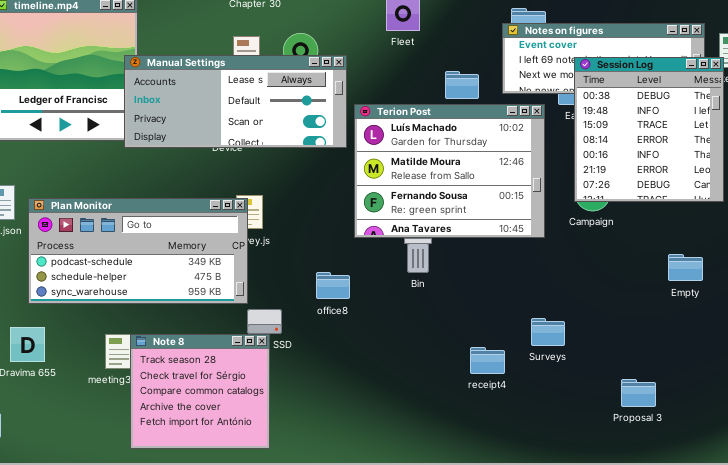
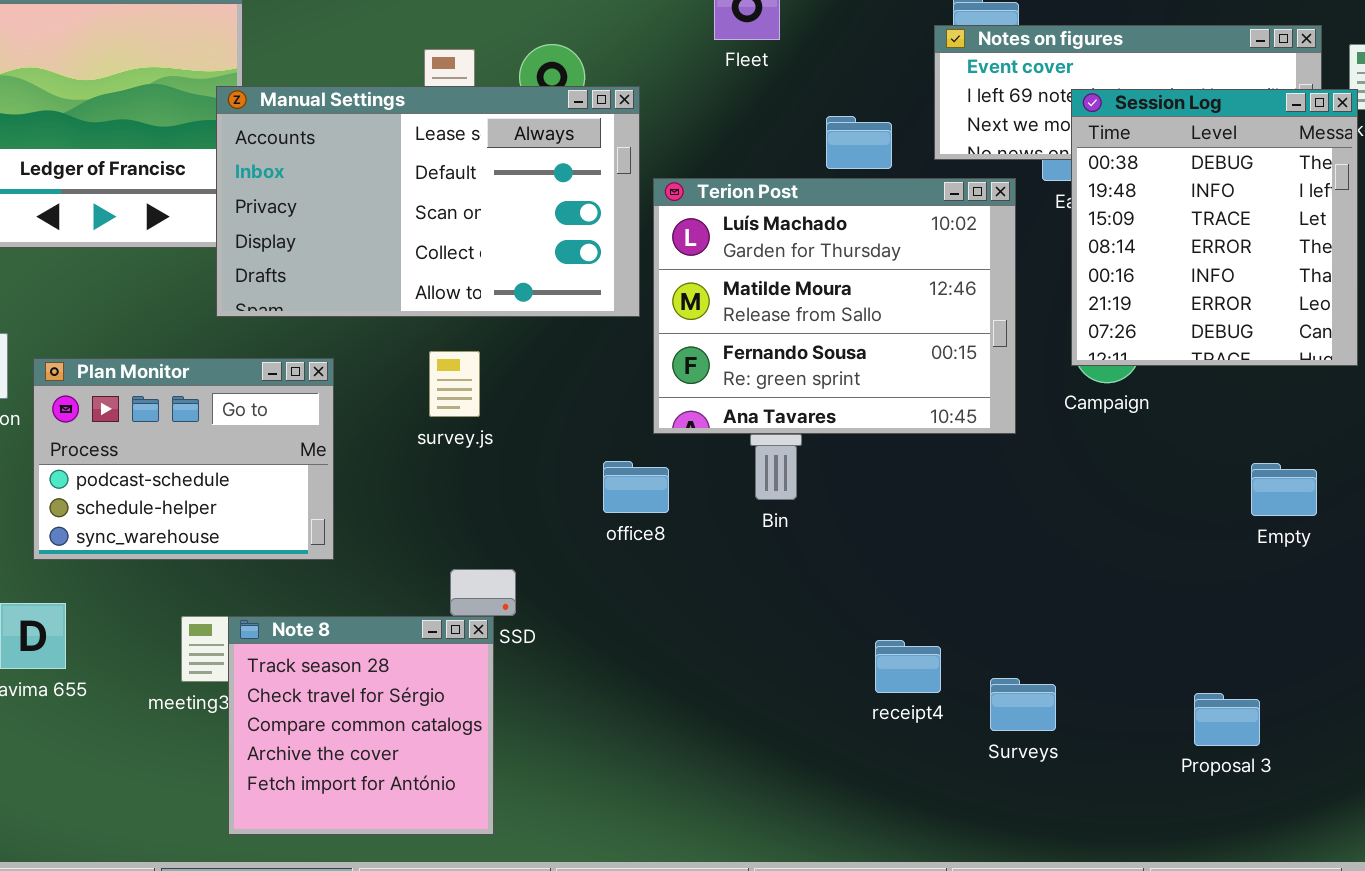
Manual Settings: [124,55,347,148] -> [216,86,640,317], resized
Plan Monitor: [28,198,248,304] -> [33,358,334,560], resized
office8: [316,272,350,299] -> [603,461,669,513], moved
Surveys: [531,318,565,346] -> [990,678,1056,731], moved
Proposal 3: [621,379,656,407] -> [1194,693,1260,746], moved

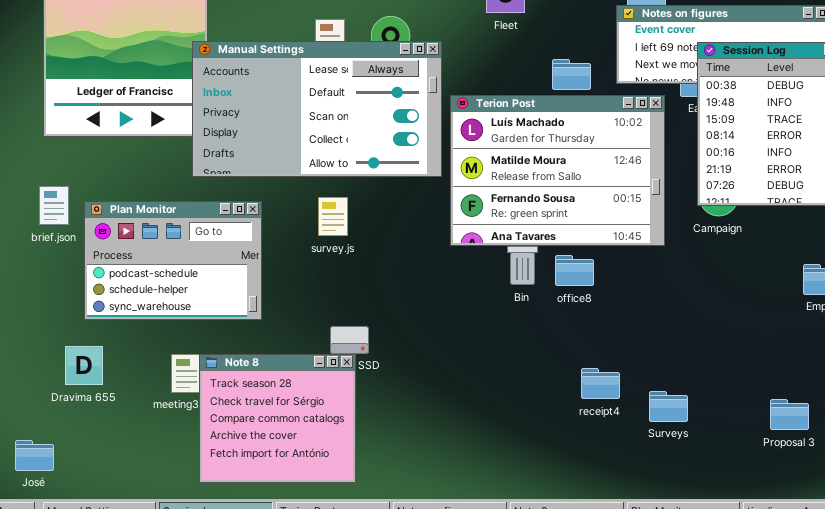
office8: [603,461,669,513] -> [555,255,594,286], moved

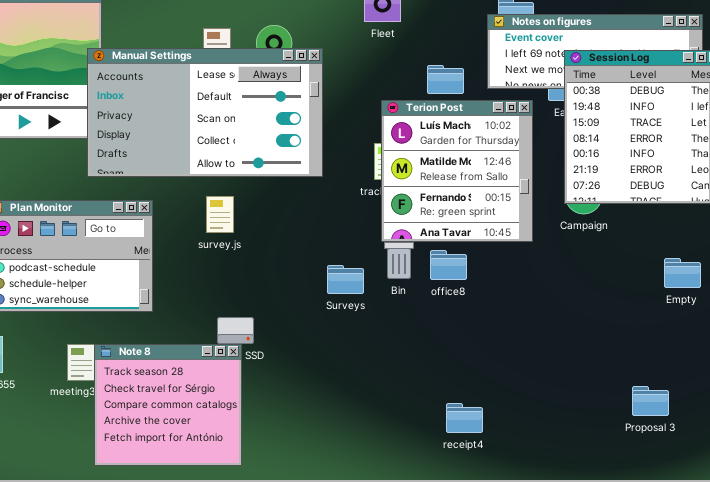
Terion Post: [450,95,665,246] -> [381,100,533,242], resized
receipt4: [581,368,620,399] -> [446,403,483,433], moved
Surveys: [649,391,688,422] -> [327,265,364,294], moved

